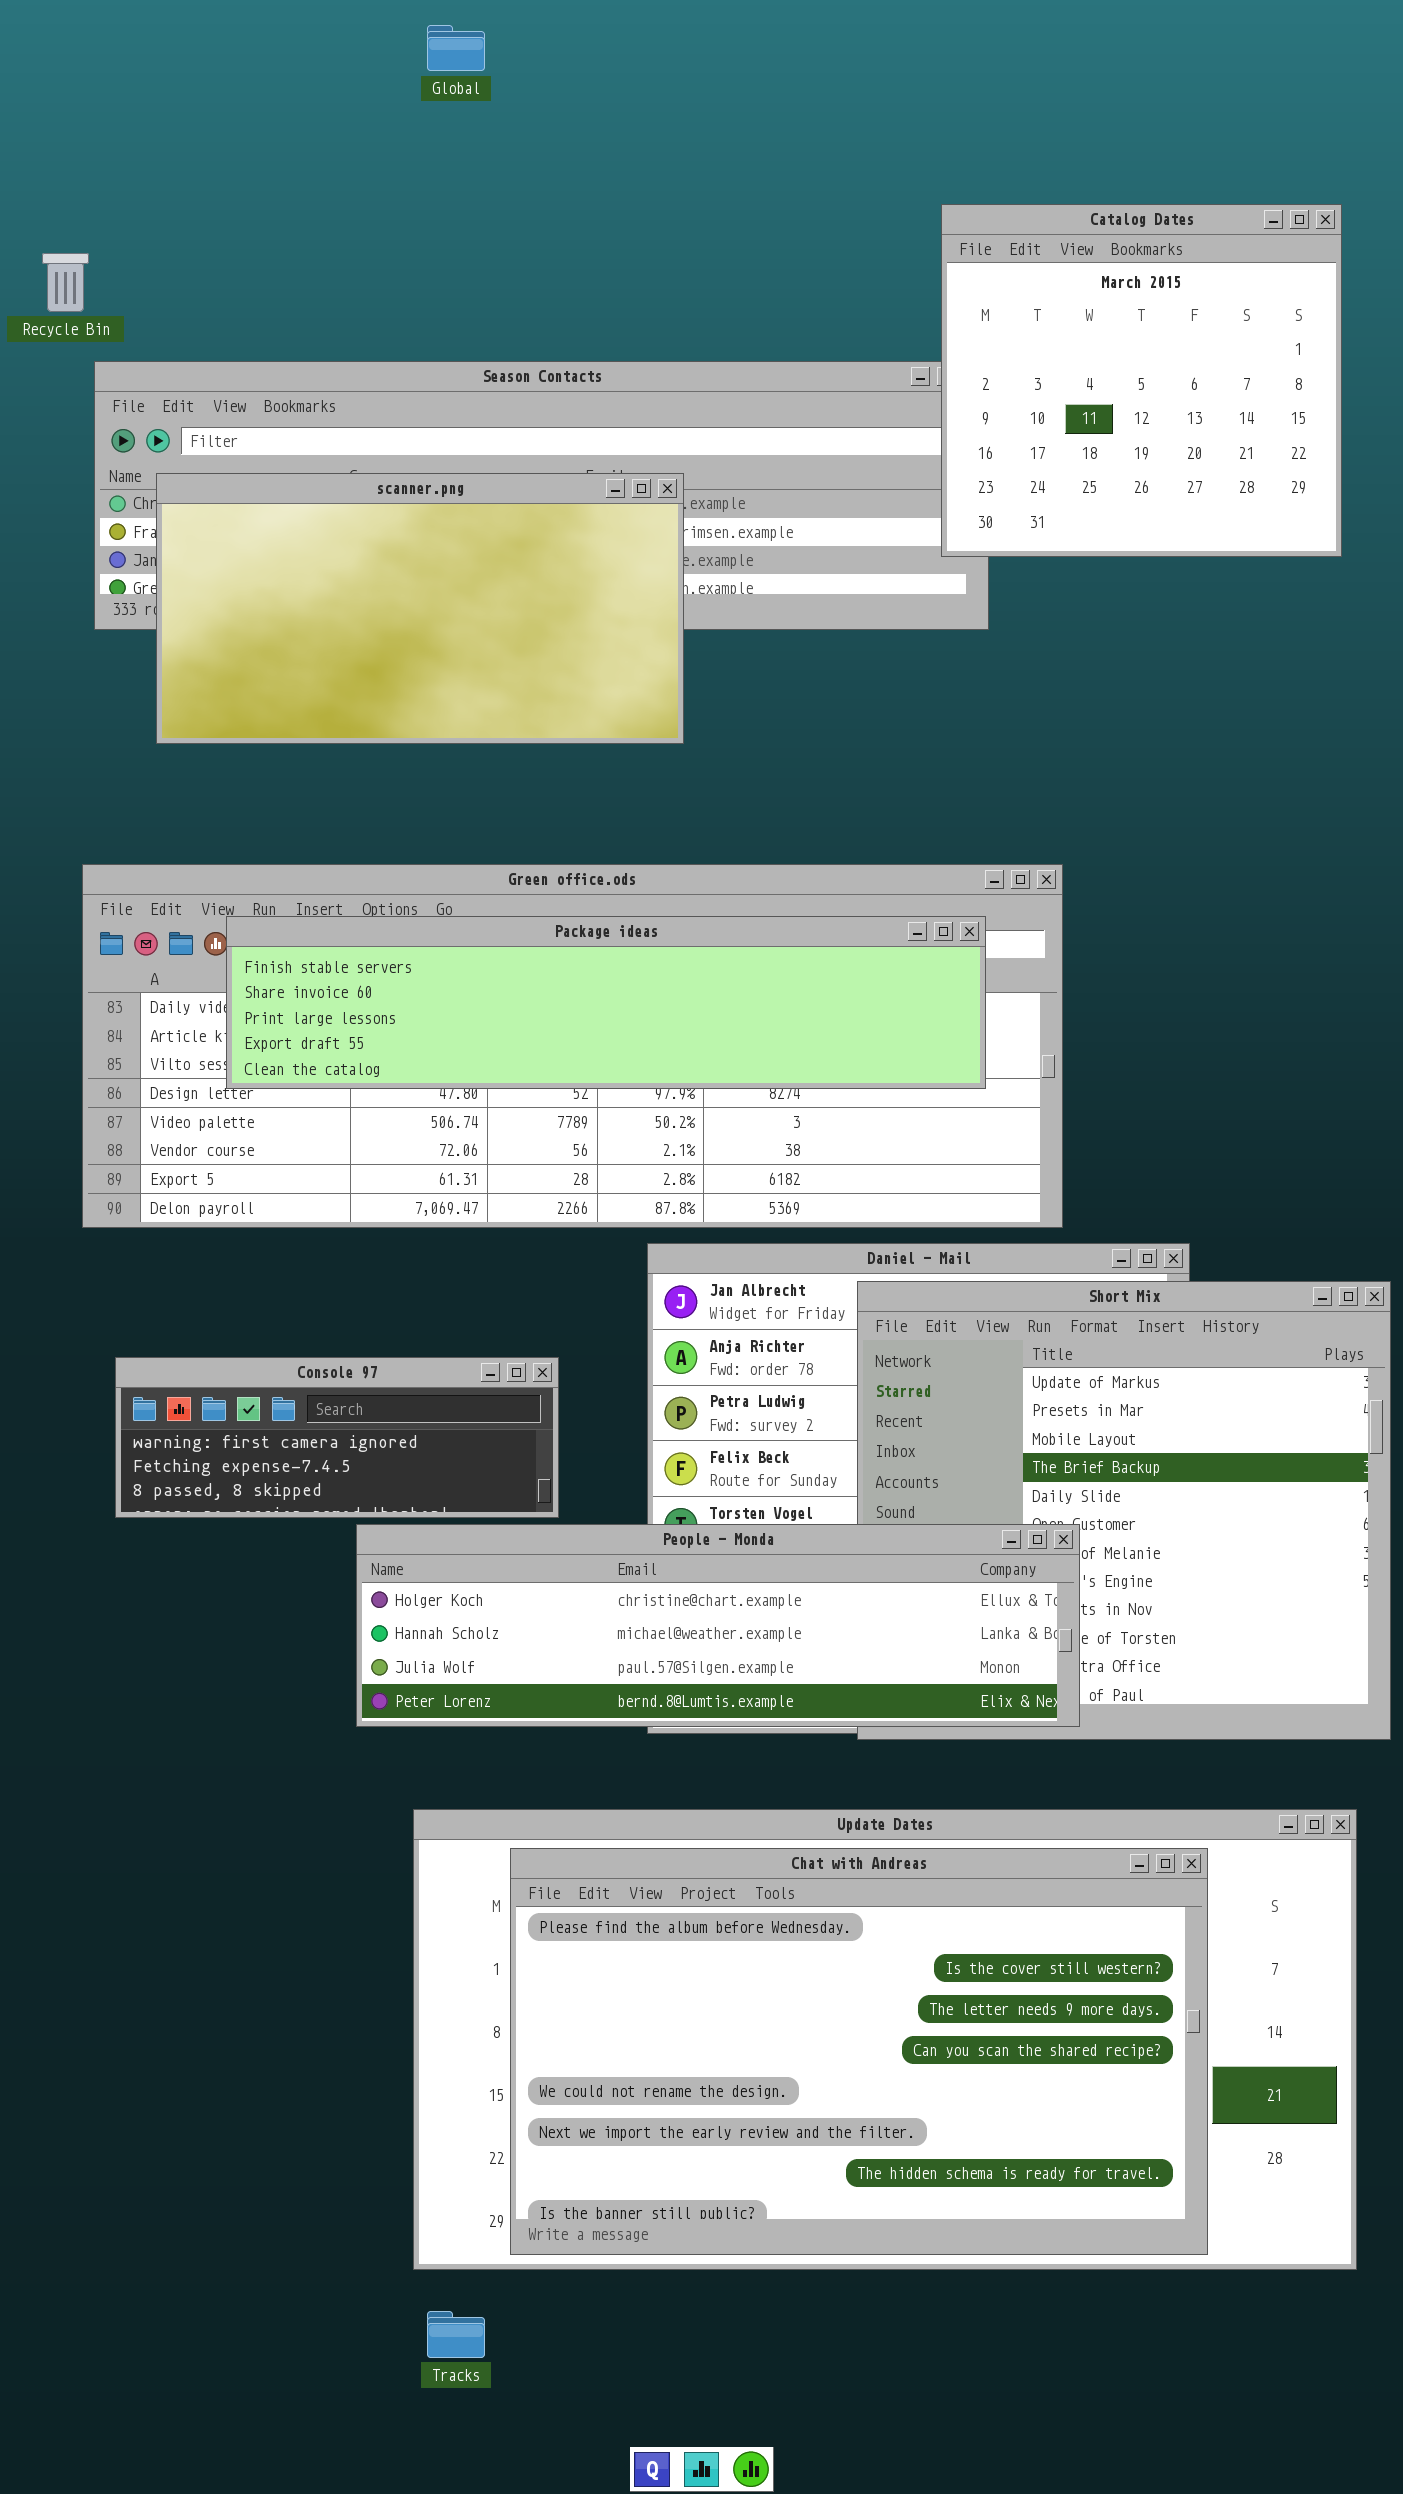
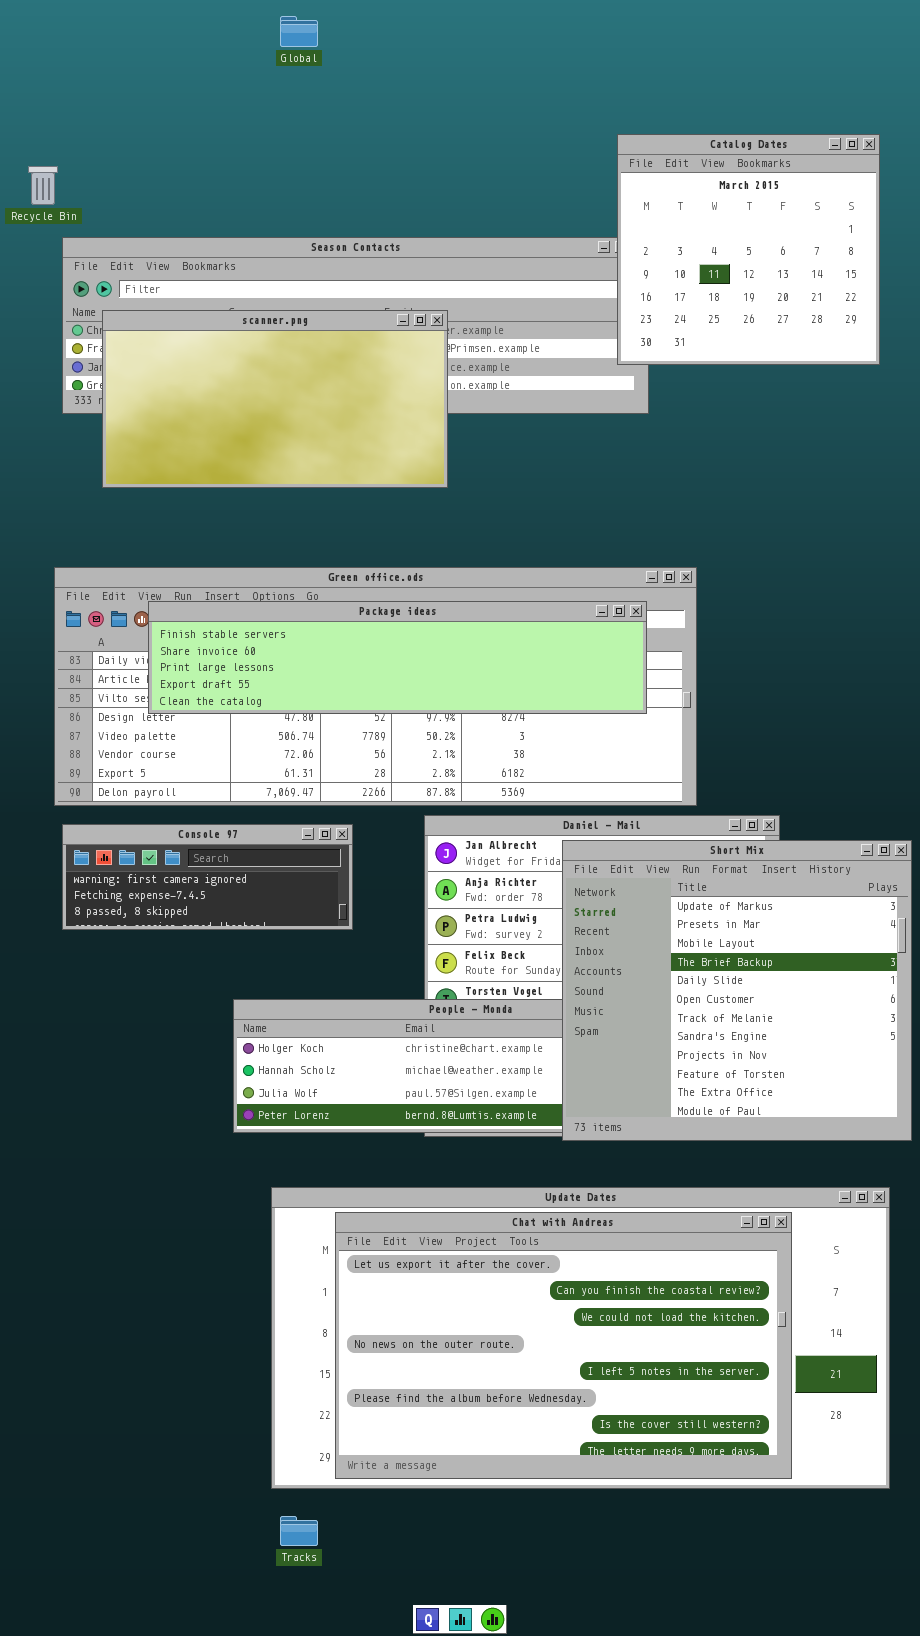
Short Mix: [857,1281,1391,1740] -> [562,840,912,1141], raised
Console 97: [115,1357,559,1518] -> [62,824,353,930], moved
Chat with Andreas: [510,1848,1208,2255] -> [335,1212,792,1479], scrolled up 5 rows

